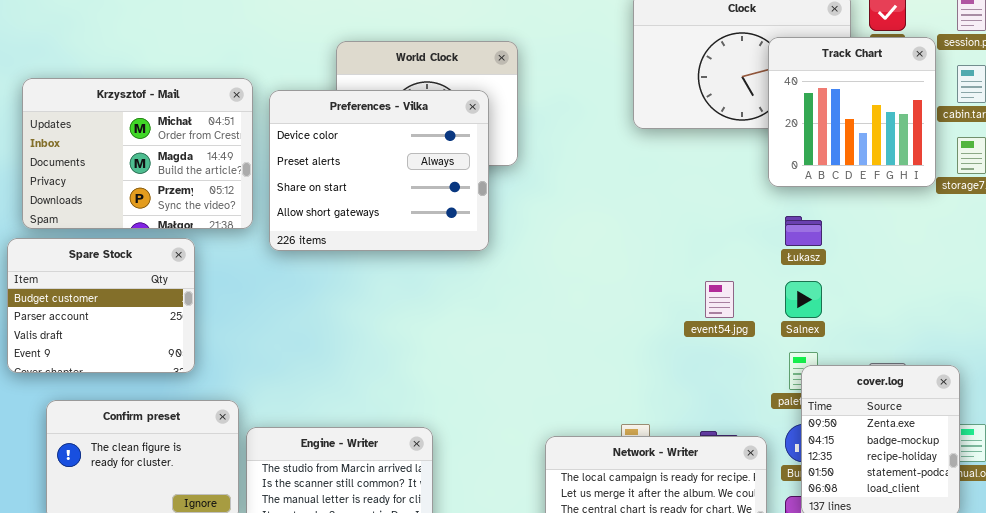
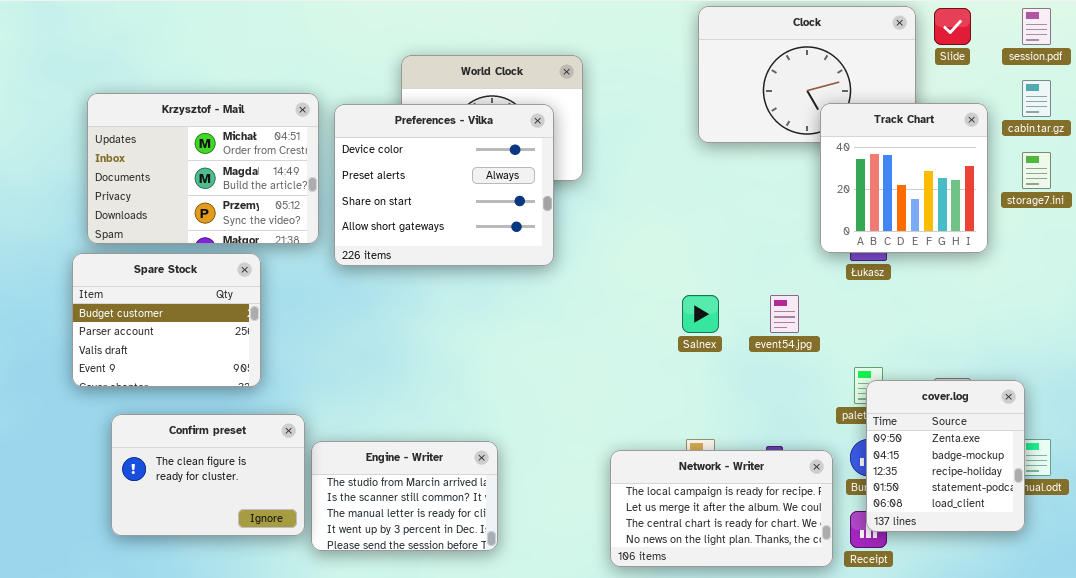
Track Chart: [768,37,936,187] -> [820,103,988,253], moved
Salnex: [785,281,822,318] -> [682,295,719,333], moved

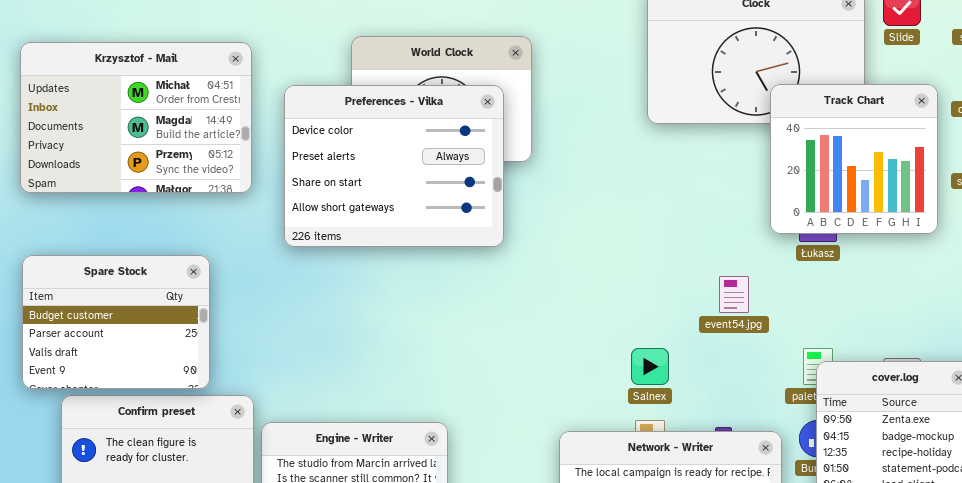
Krzysztof - Mail: [87,93,319,244] -> [20,42,252,193], moved
Spare Stock: [72,253,261,387] -> [22,255,210,389], moved
Salnex: [682,295,719,333] -> [631,348,669,385], moved

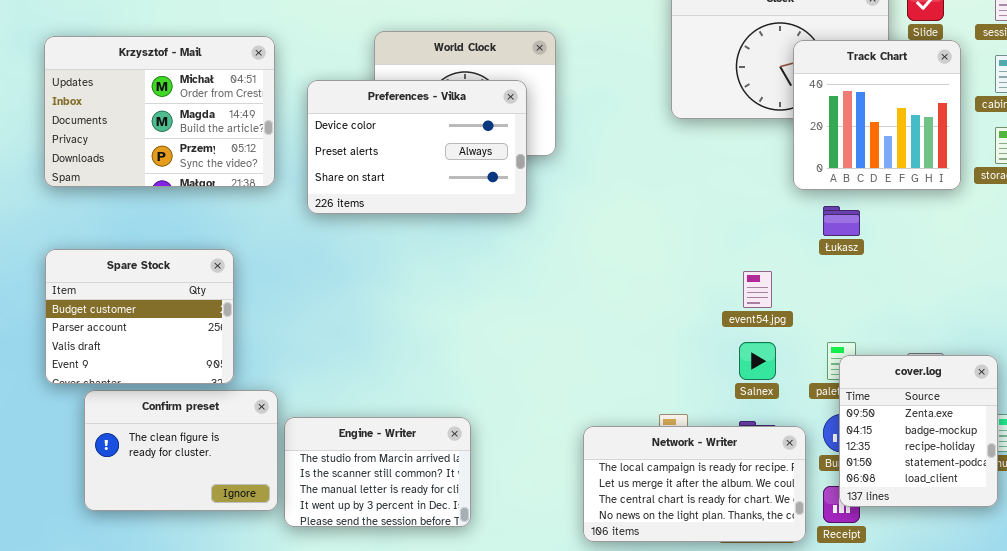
Track Chart: [770,84,938,234] -> [793,40,961,190], moved
Preferences - Vilka: [284,85,504,247] -> [307,80,527,214], resized
Salnex: [631,348,669,385] -> [739,342,776,380], moved

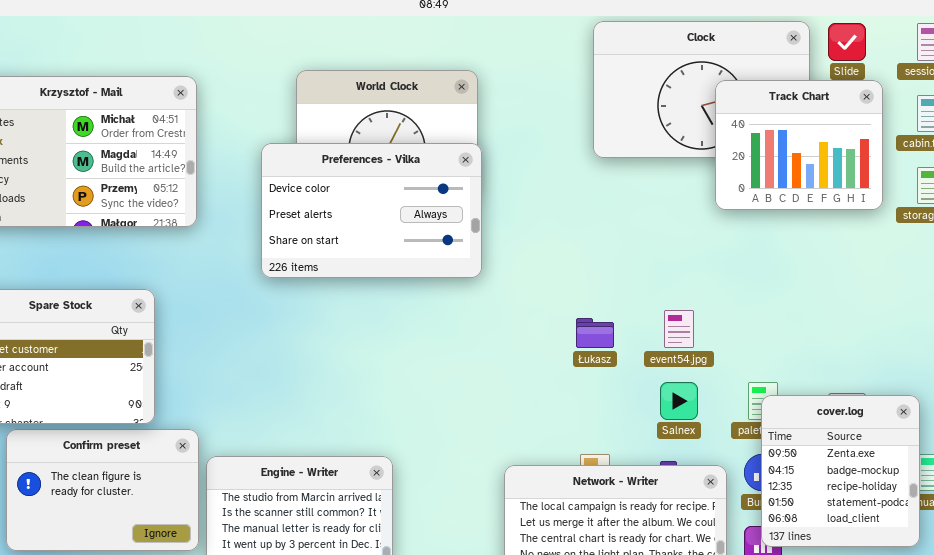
Track Chart: [793,40,961,190] -> [715,80,883,210], resized
Preferences - Vilka: [307,80,527,214] -> [261,143,482,278], moved
Łukasz: [823,206,860,236] -> [576,318,614,348], moved

